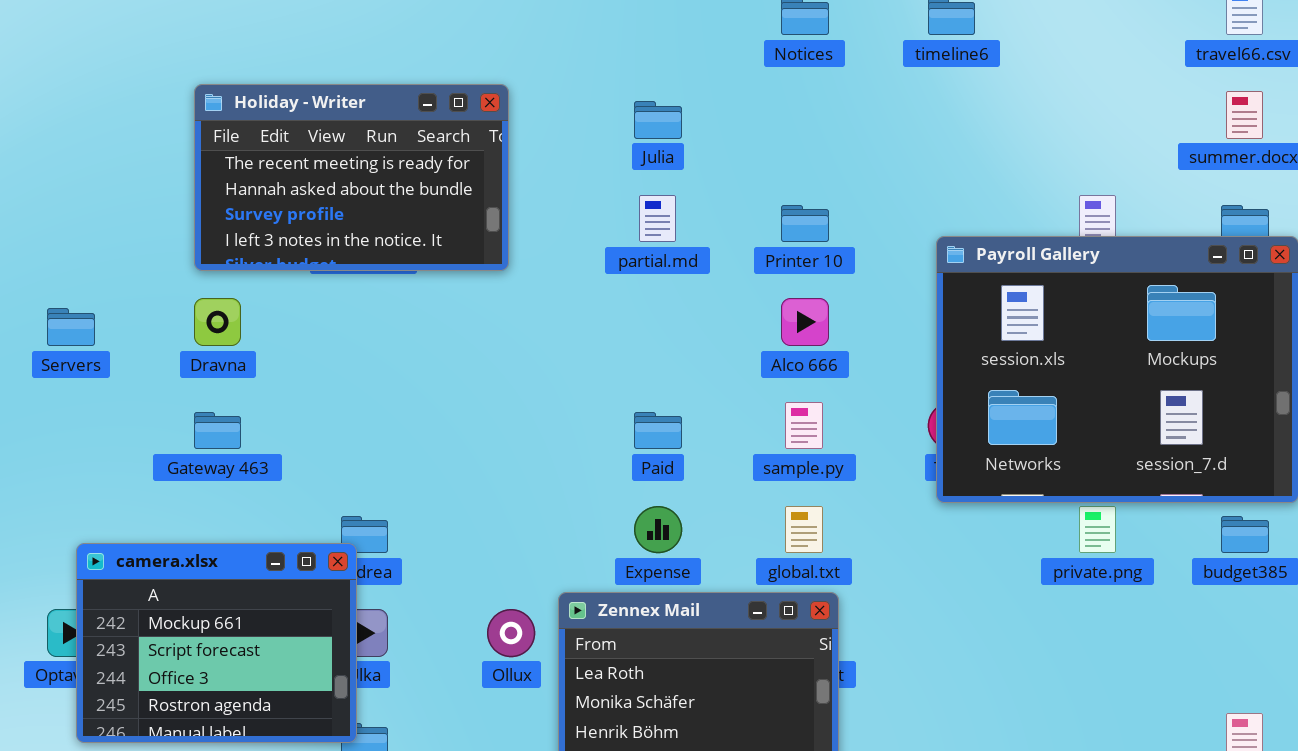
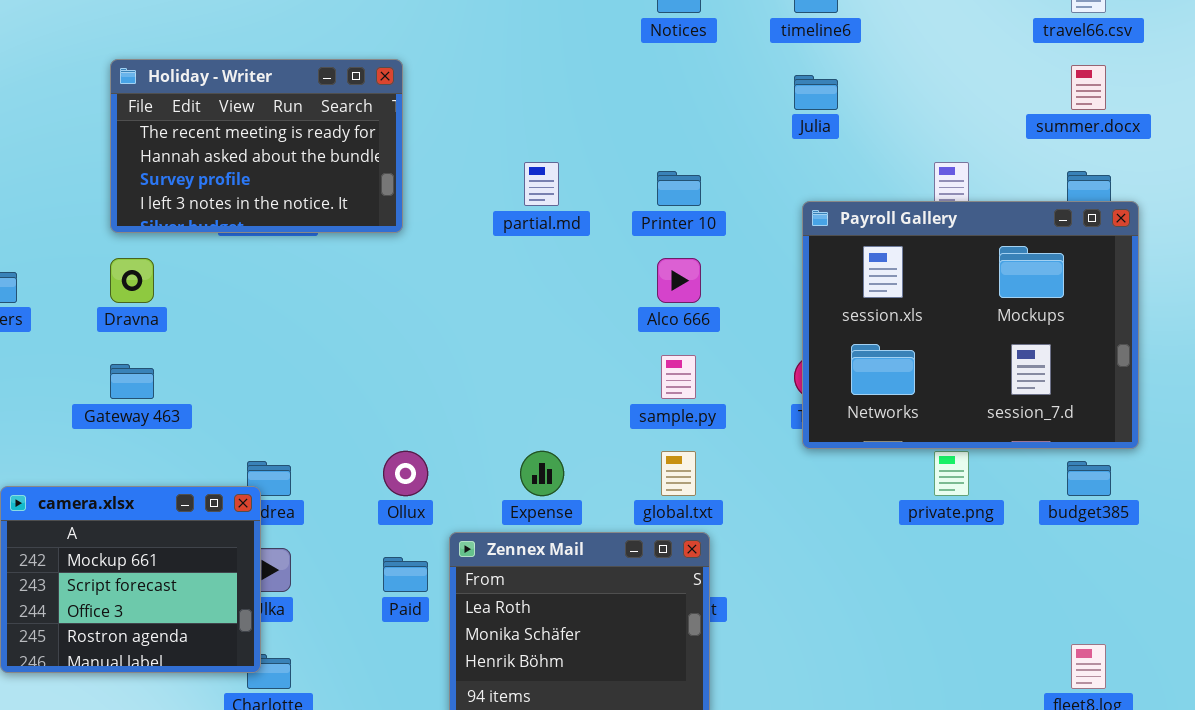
Julia: [634,101,682,139] -> [794,75,838,110], moved
Paid: [634,412,682,449] -> [383,557,428,592], moved
Ollux: [487,609,535,657] -> [383,451,428,496], moved

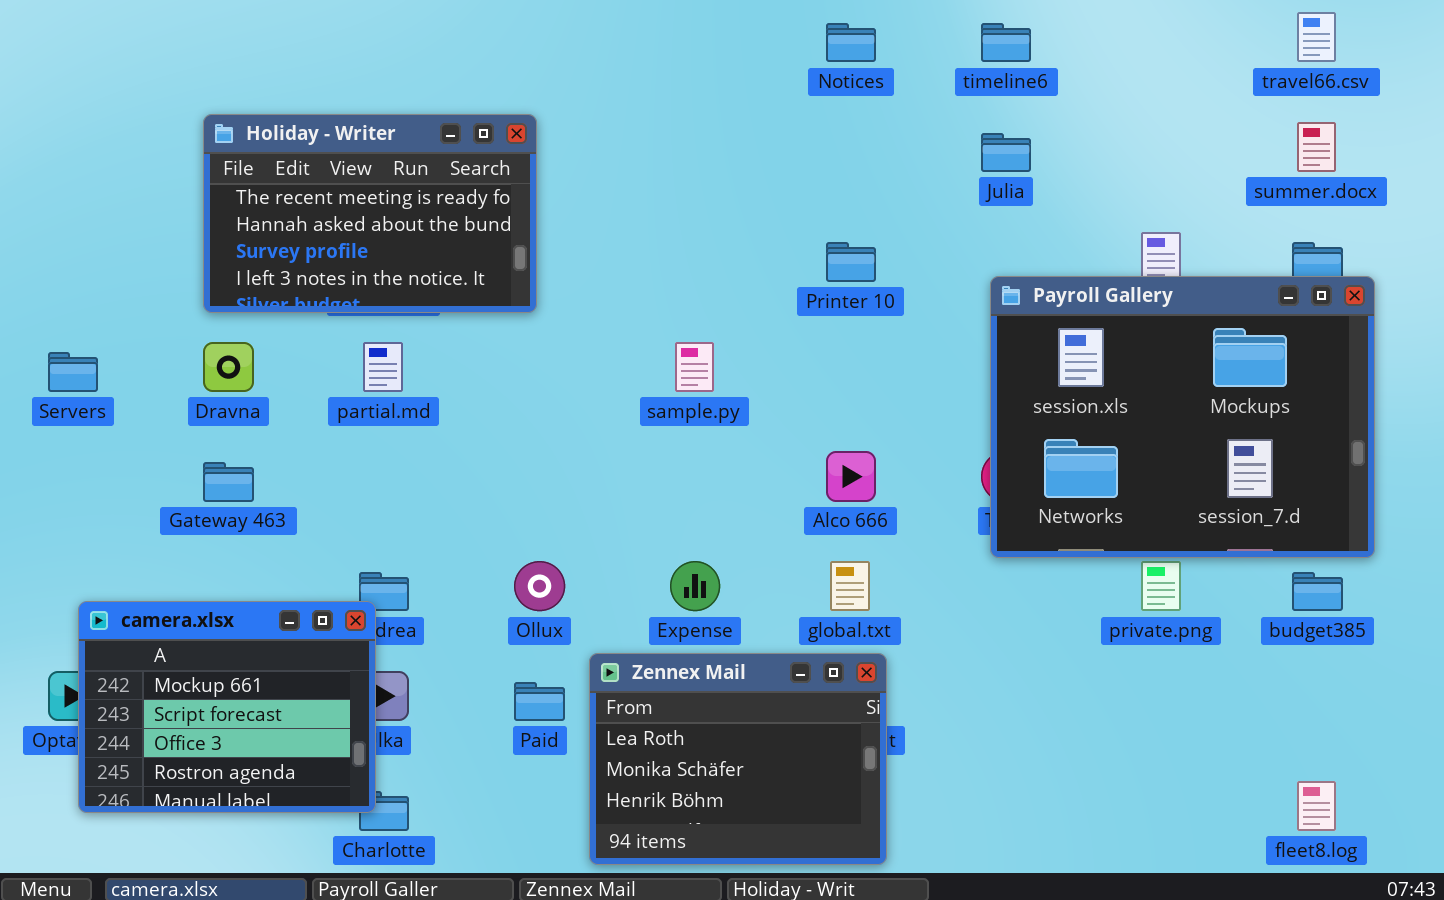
partial.md: [524,162,559,206] -> [363,342,403,392], moved
Alco 666: [657,258,701,303] -> [826,451,876,502], moved
sample.py: [661,355,696,399] -> [675,342,714,392], moved

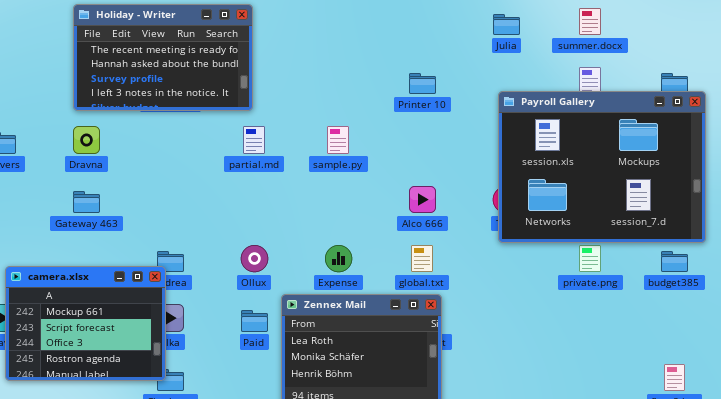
summer.docx: [1297,122,1336,172] -> [579,8,601,35], moved
partial.md: [363,342,403,392] -> [243,126,265,154], moved

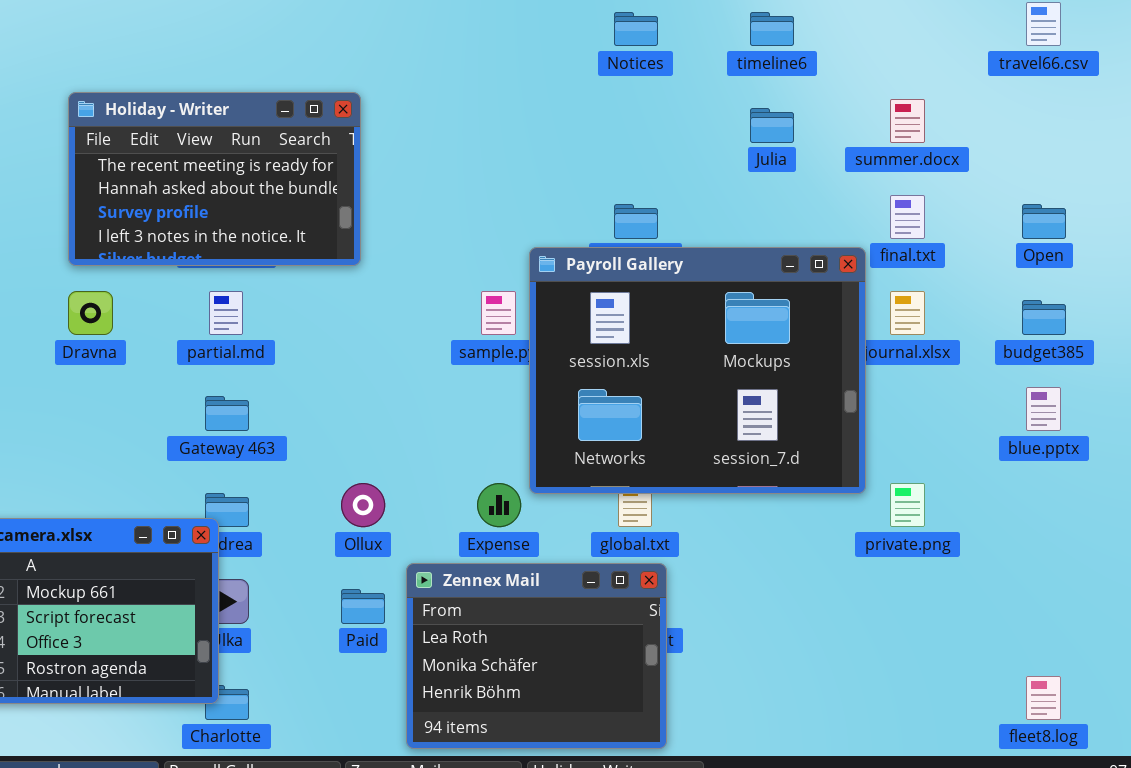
Payroll Gallery: [498,91,706,243] -> [529,247,866,494], moved
partial.md: [243,126,265,154] -> [209,291,243,335], moved
Gateway 463: [73,191,100,213] -> [205,396,249,431], moved
budget385: [661,251,688,272] -> [1022,300,1066,335], moved

